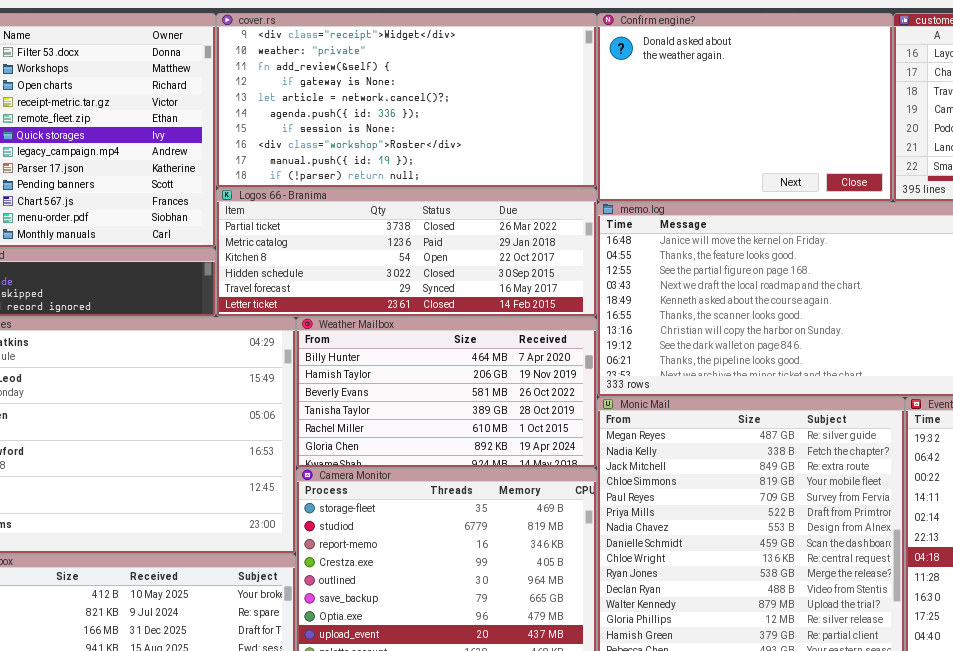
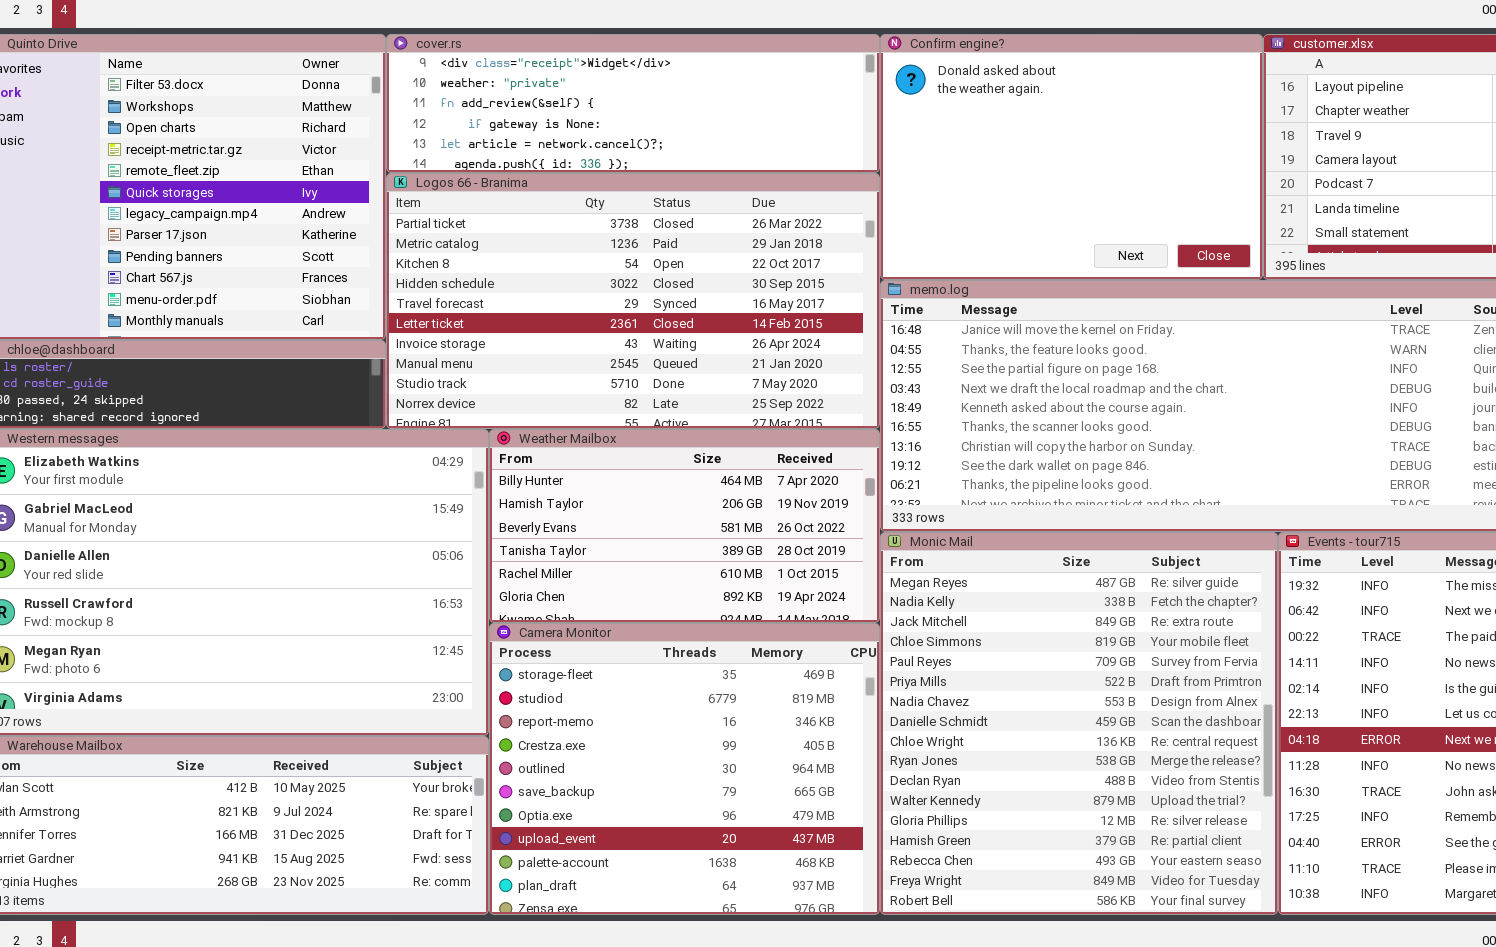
cover.rs: [216,13,597,188] -> [386,34,880,173], resized
Logos 66 - Branima: [216,188,597,317] -> [386,173,880,429], resized

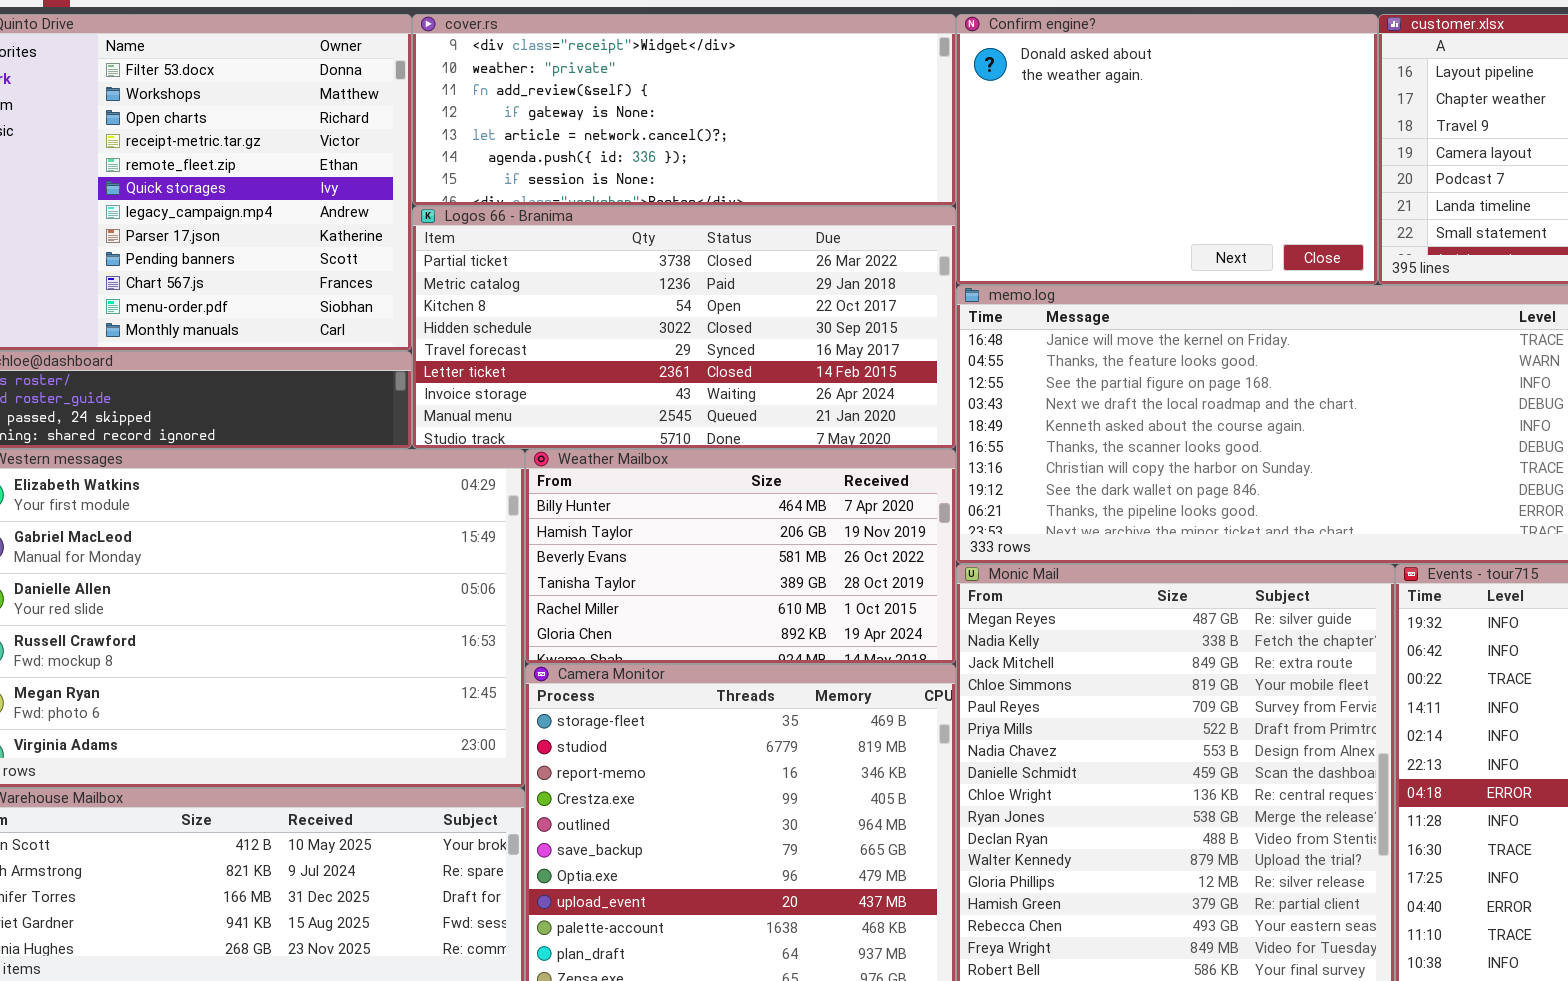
cover.rs: [386,34,880,173] -> [412,14,956,206], resized
Logos 66 - Branima: [386,173,880,429] -> [412,206,956,449], resized

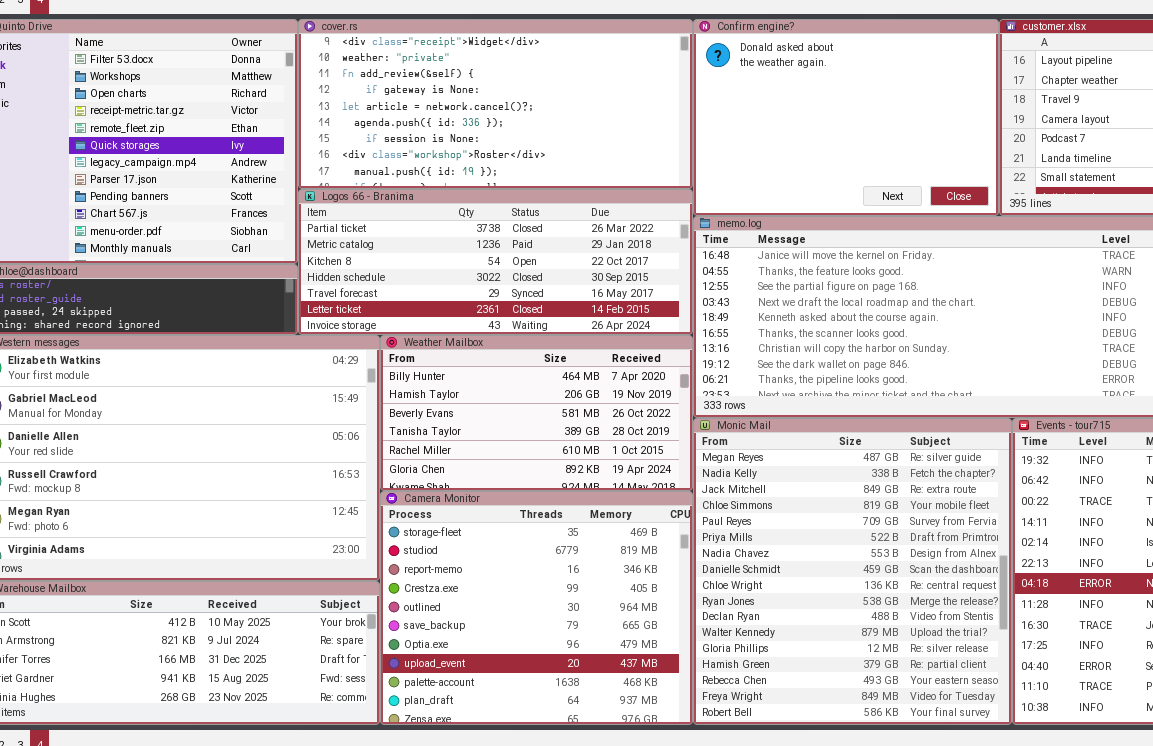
cover.rs: [412,14,956,206] -> [298,19,693,189], resized
Logos 66 - Branima: [412,206,956,449] -> [298,189,693,335], resized

